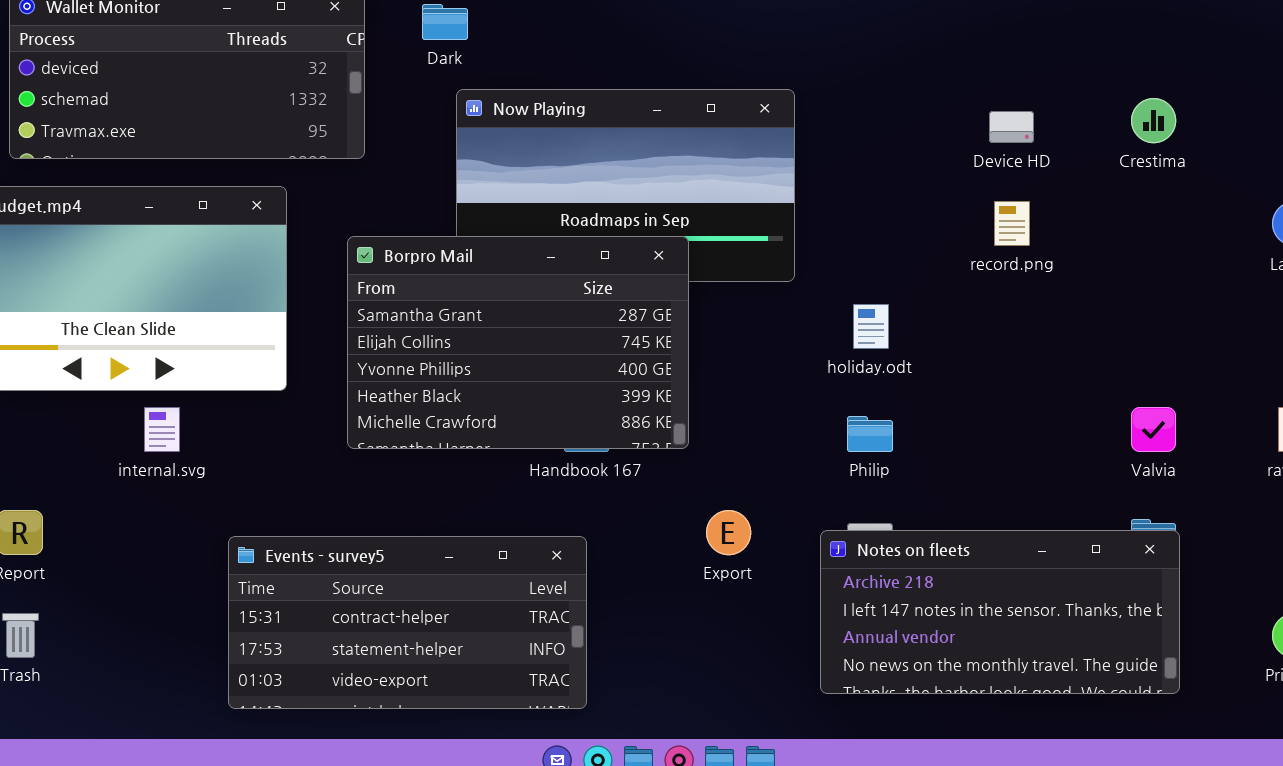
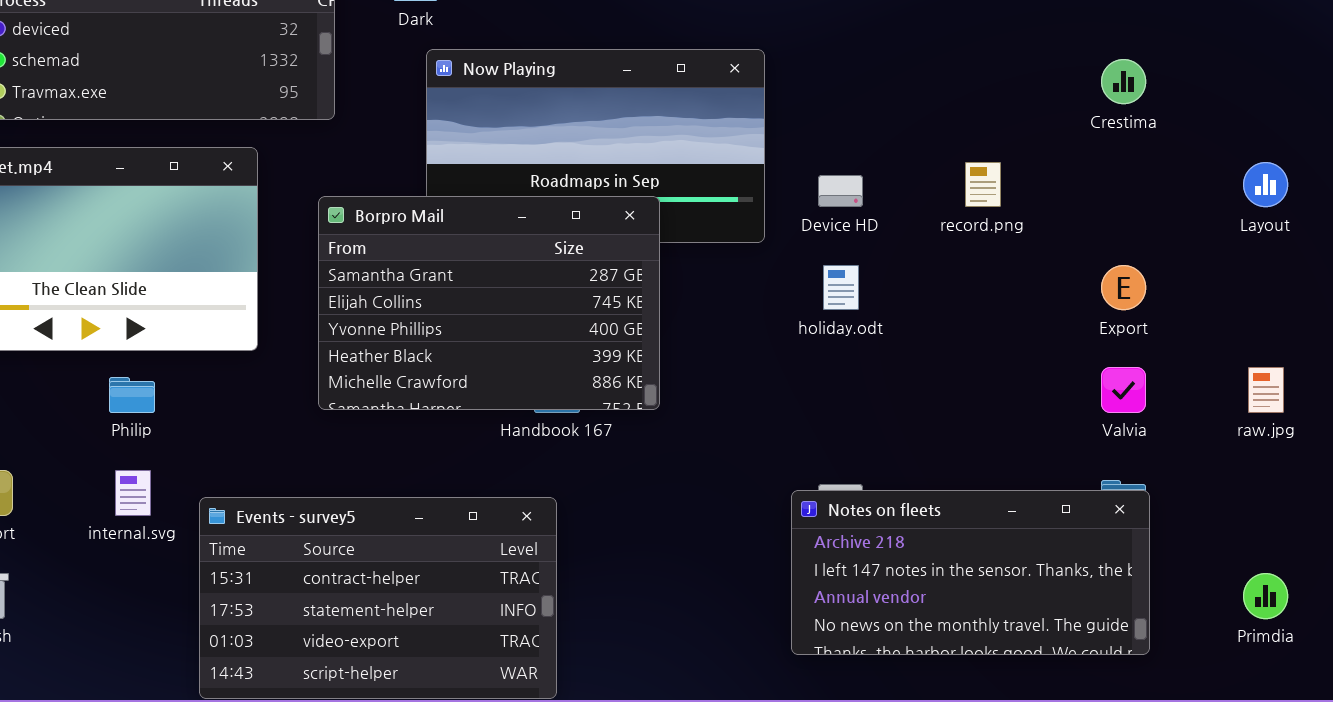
Device HD: [989,111,1034,143] -> [818,175,863,207], moved
internal.svg: [144,407,180,452] -> [115,470,151,516], moved
Philip: [847,416,893,452] -> [109,377,155,413], moved
Export: [706,510,751,555] -> [1101,265,1146,310], moved
Events - survey5: [228,536,587,709] -> [199,497,557,699], resized

